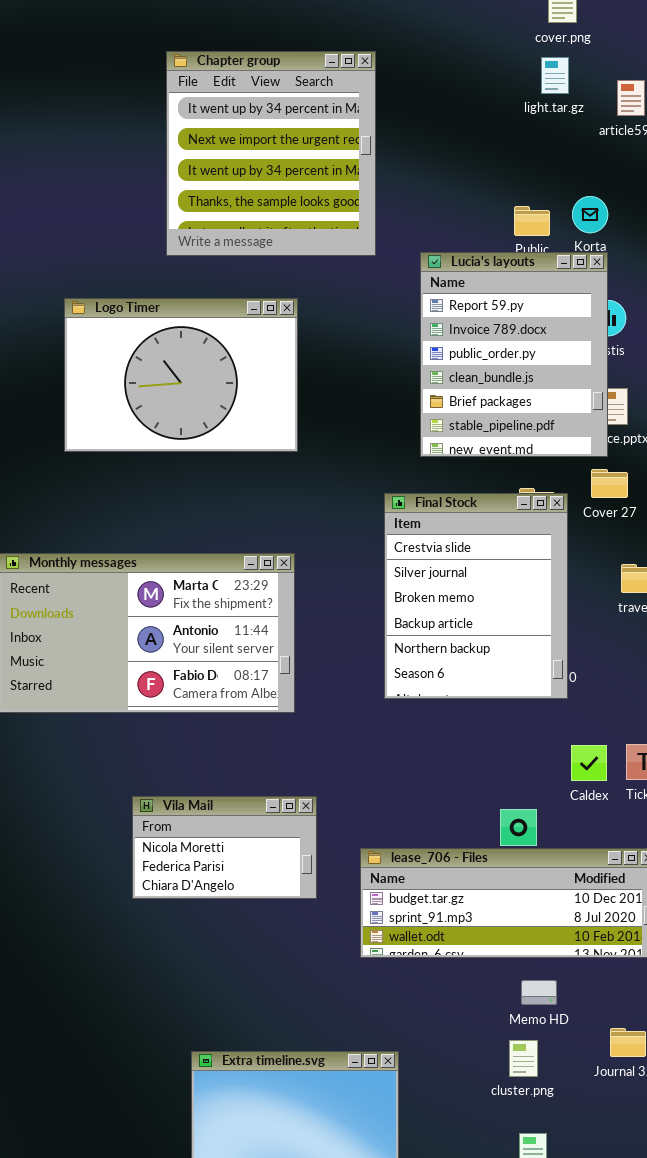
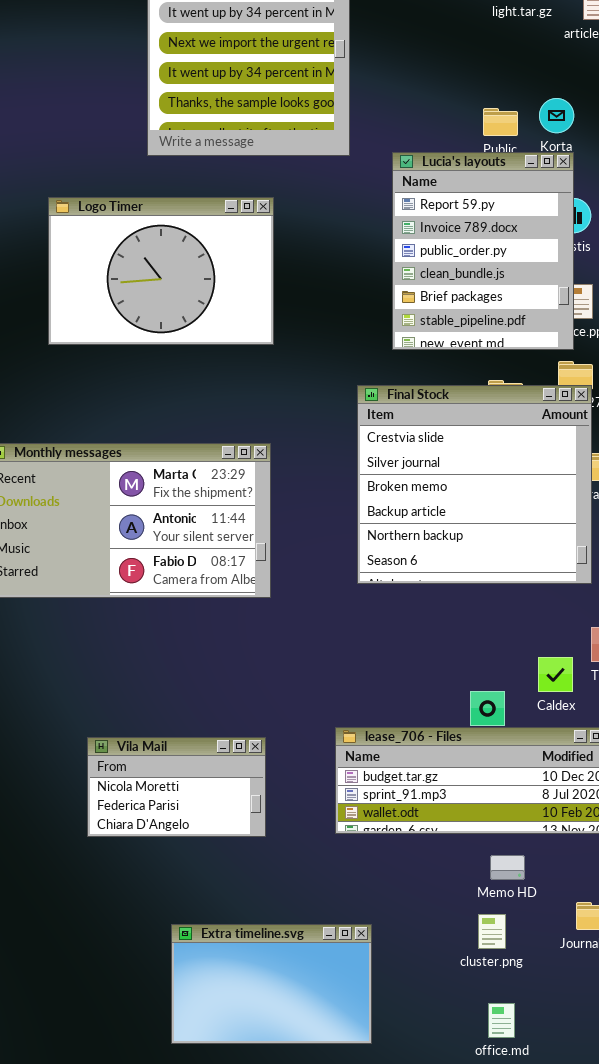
Final Stock: [384,493,568,699] -> [357,385,592,584], resized
Caldex: [571,745,607,781] -> [538,657,573,692], moved
Vila Mail: [132,796,317,899] -> [87,737,266,837], moved

